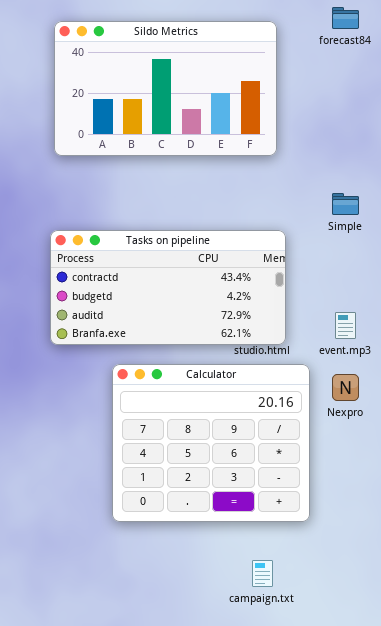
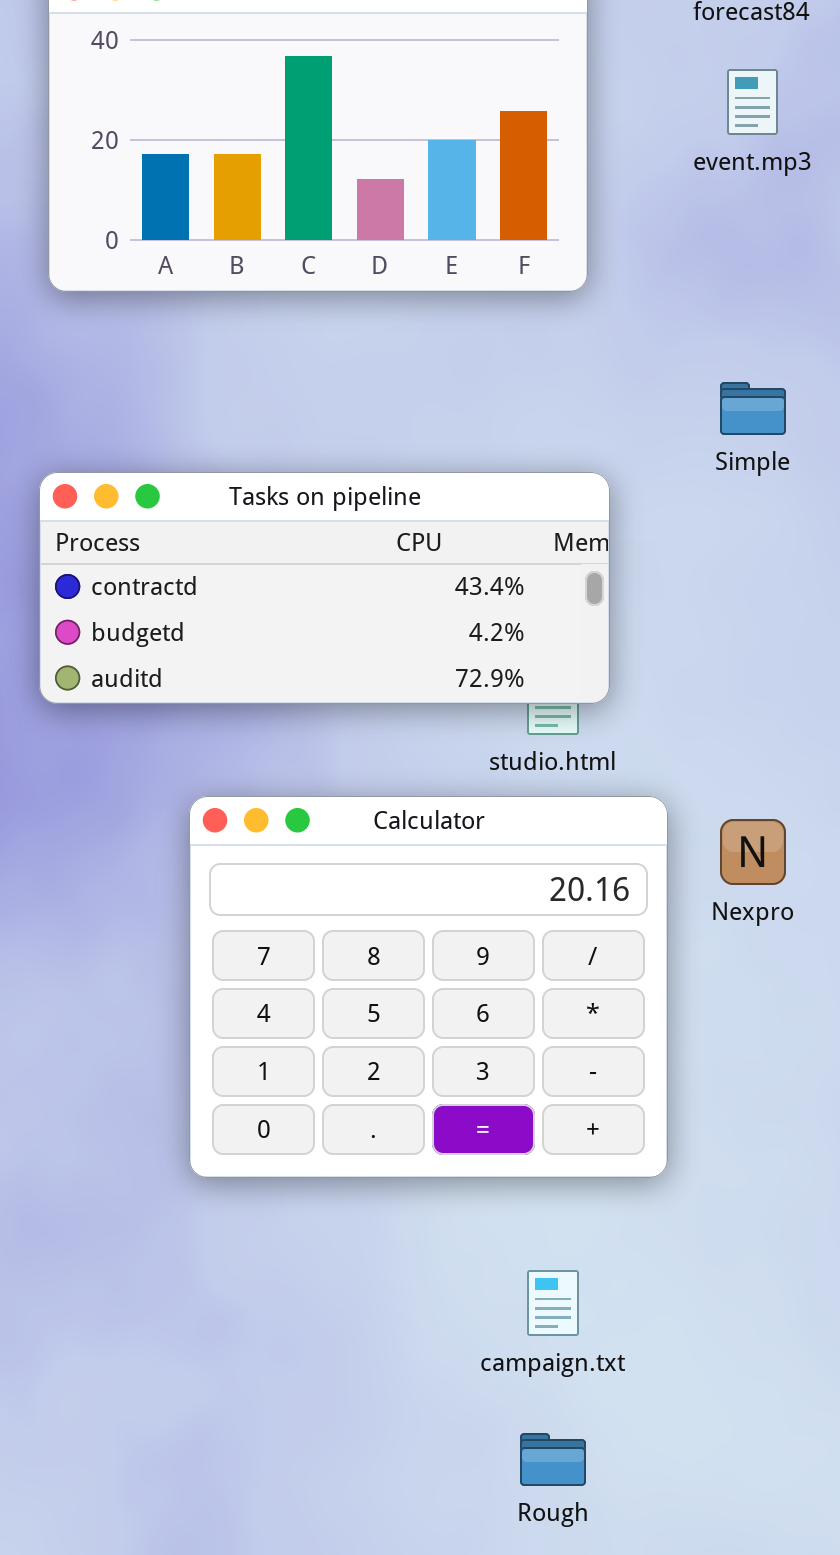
Tasks on pipeline: [50,230,286,345] -> [39,472,610,704], resized
event.mp3: [335,312,356,339] -> [727,69,778,135], moved

